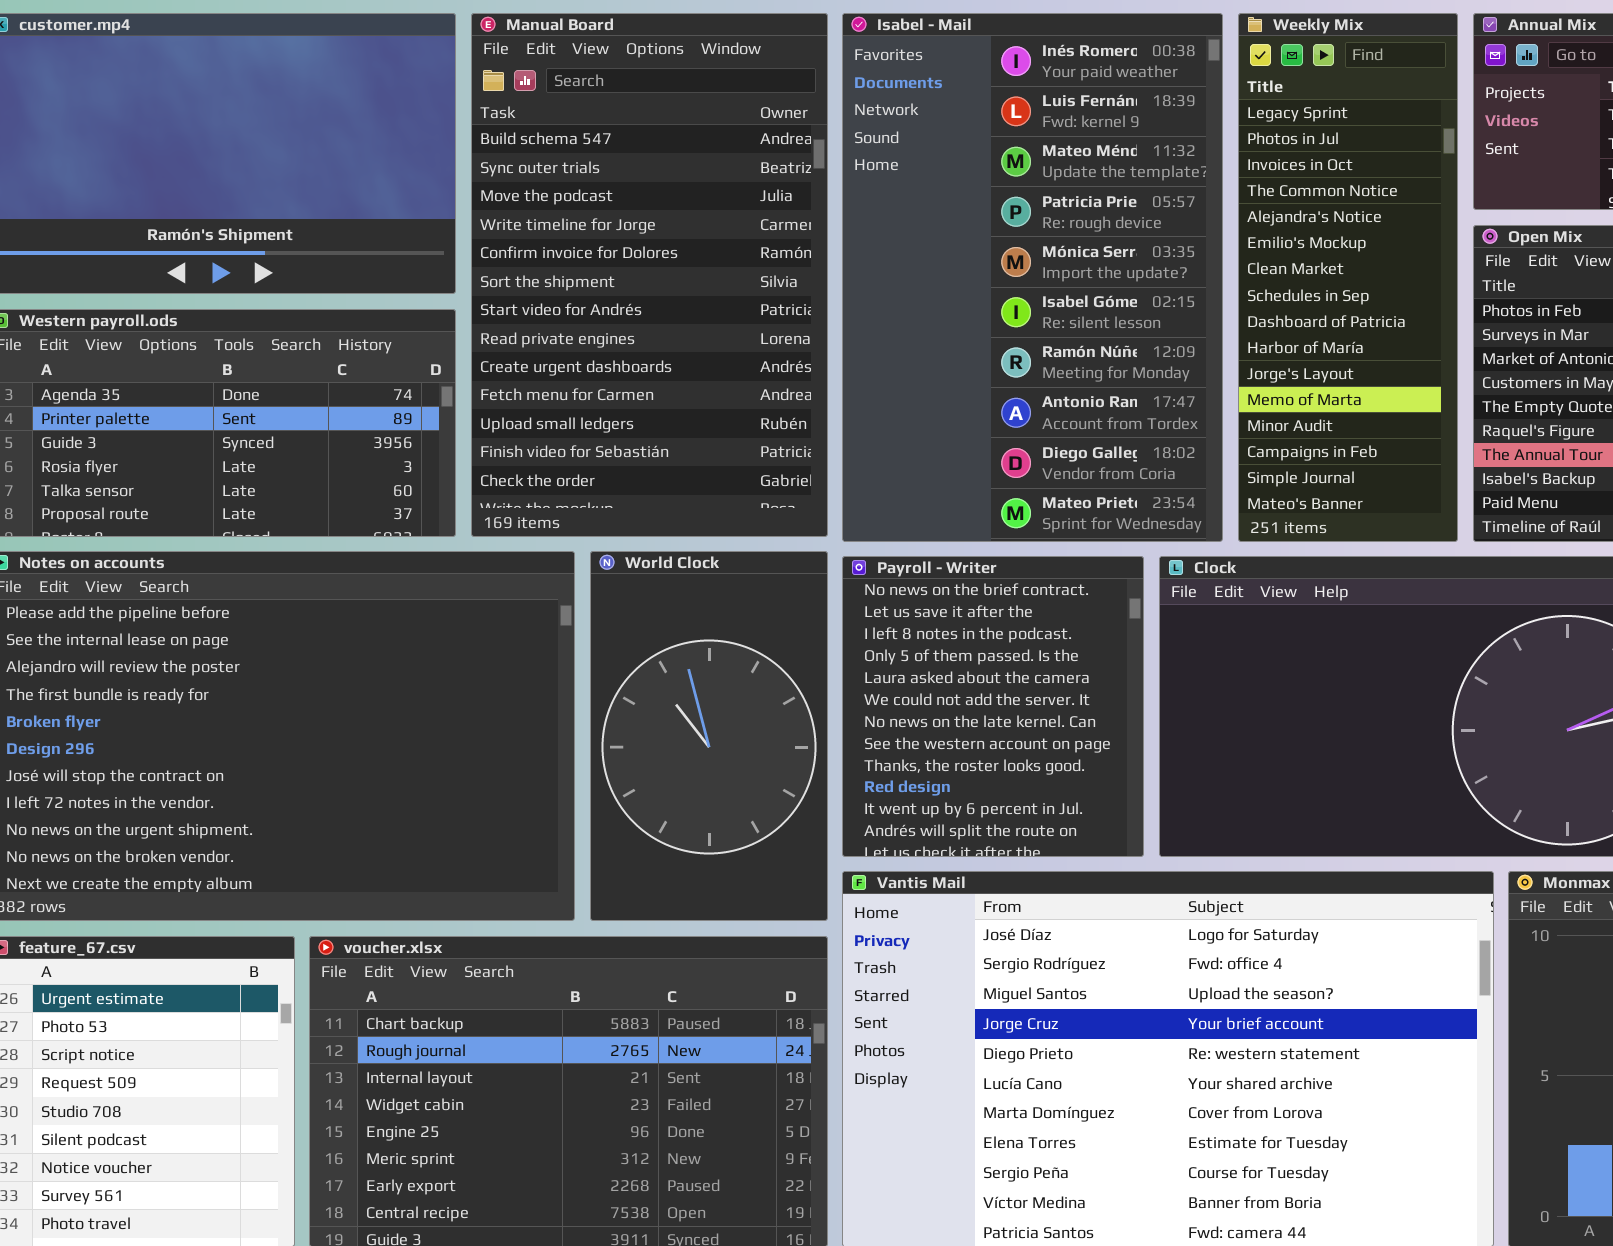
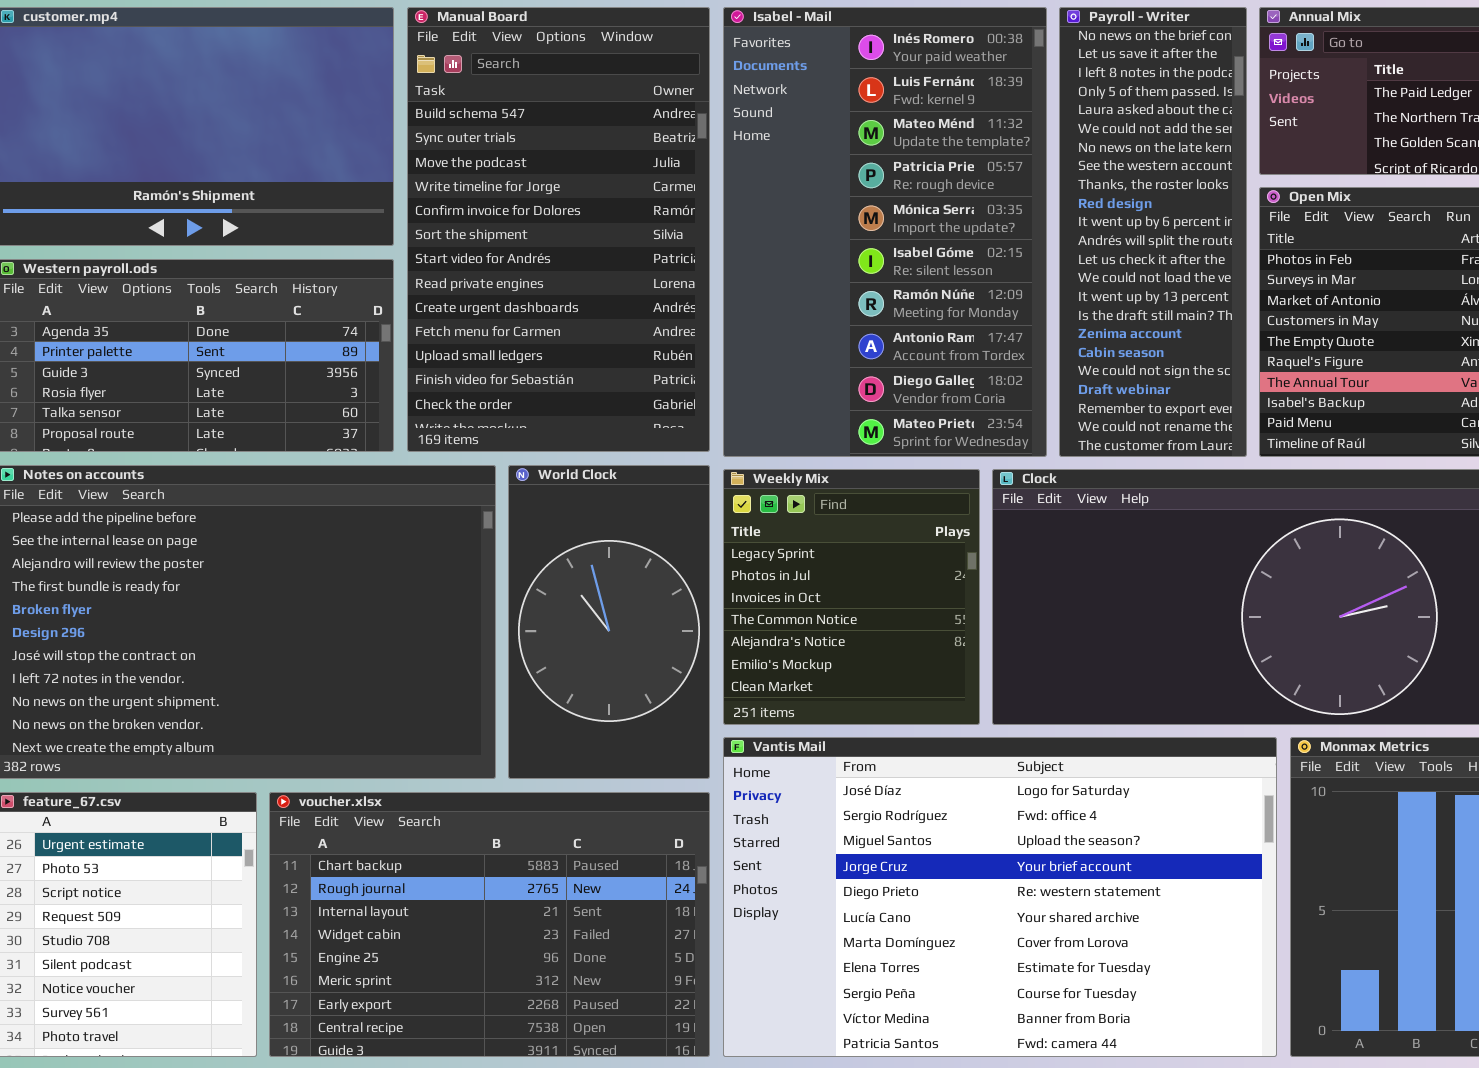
Weekly Mix: [1238,13,1458,542] -> [723,469,980,725], moved, resized
Payroll - Writer: [842,556,1144,857] -> [1059,7,1247,457], moved, resized

